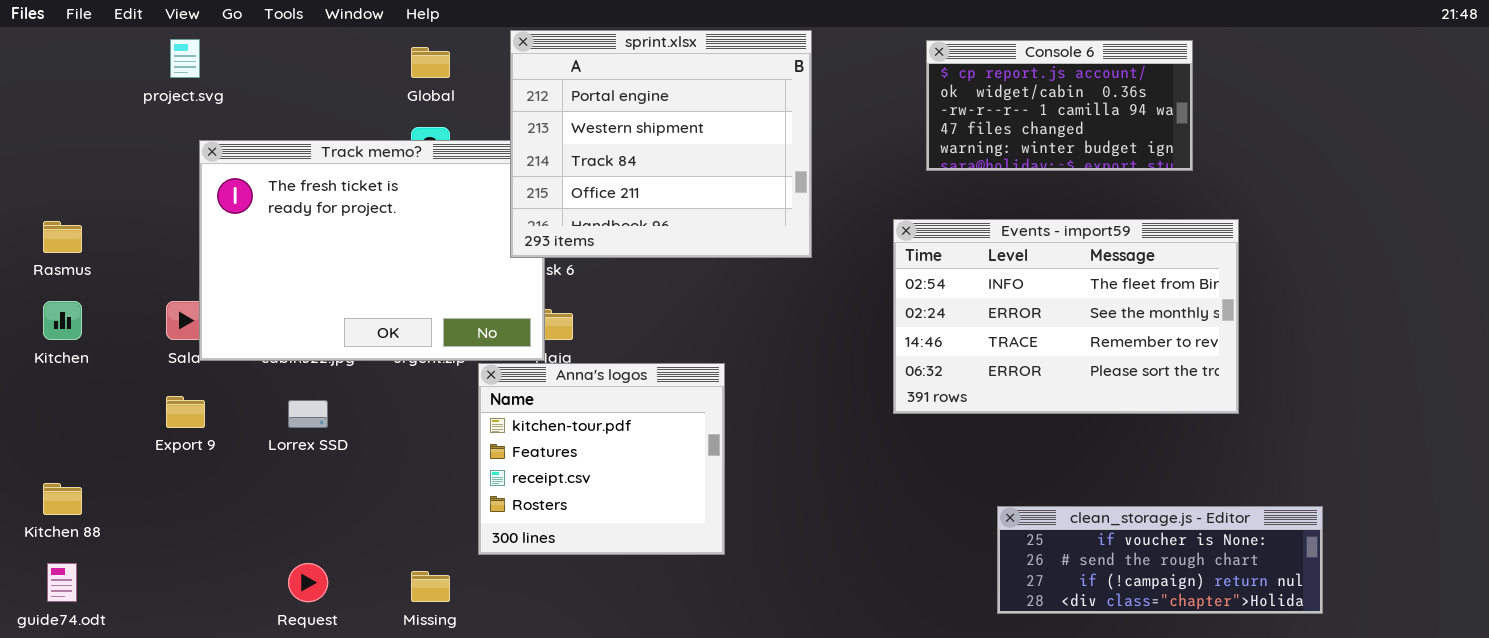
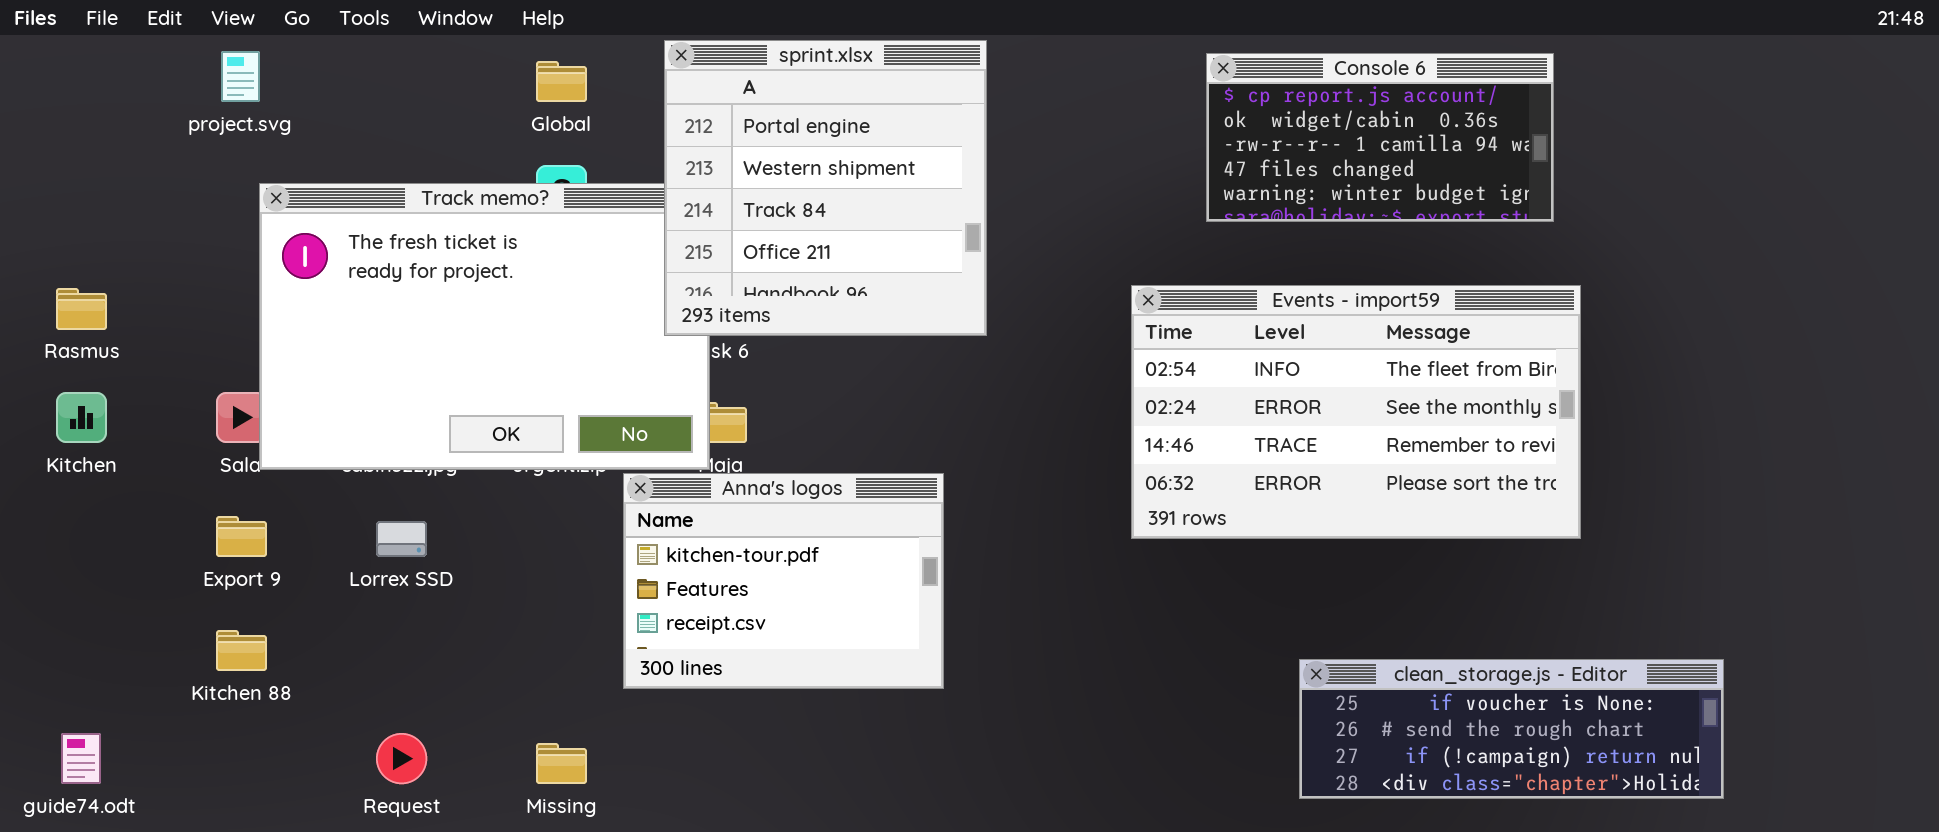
sprint.xlsx: [510,30,812,258] -> [664,40,987,336], resized
Events - import59: [893,219,1239,414] -> [1131,285,1581,539], moved
Anna's logos: [478,363,725,555] -> [623,473,944,689], resized
Kitchen 88: [43,483,82,515] -> [216,630,267,671], moved

